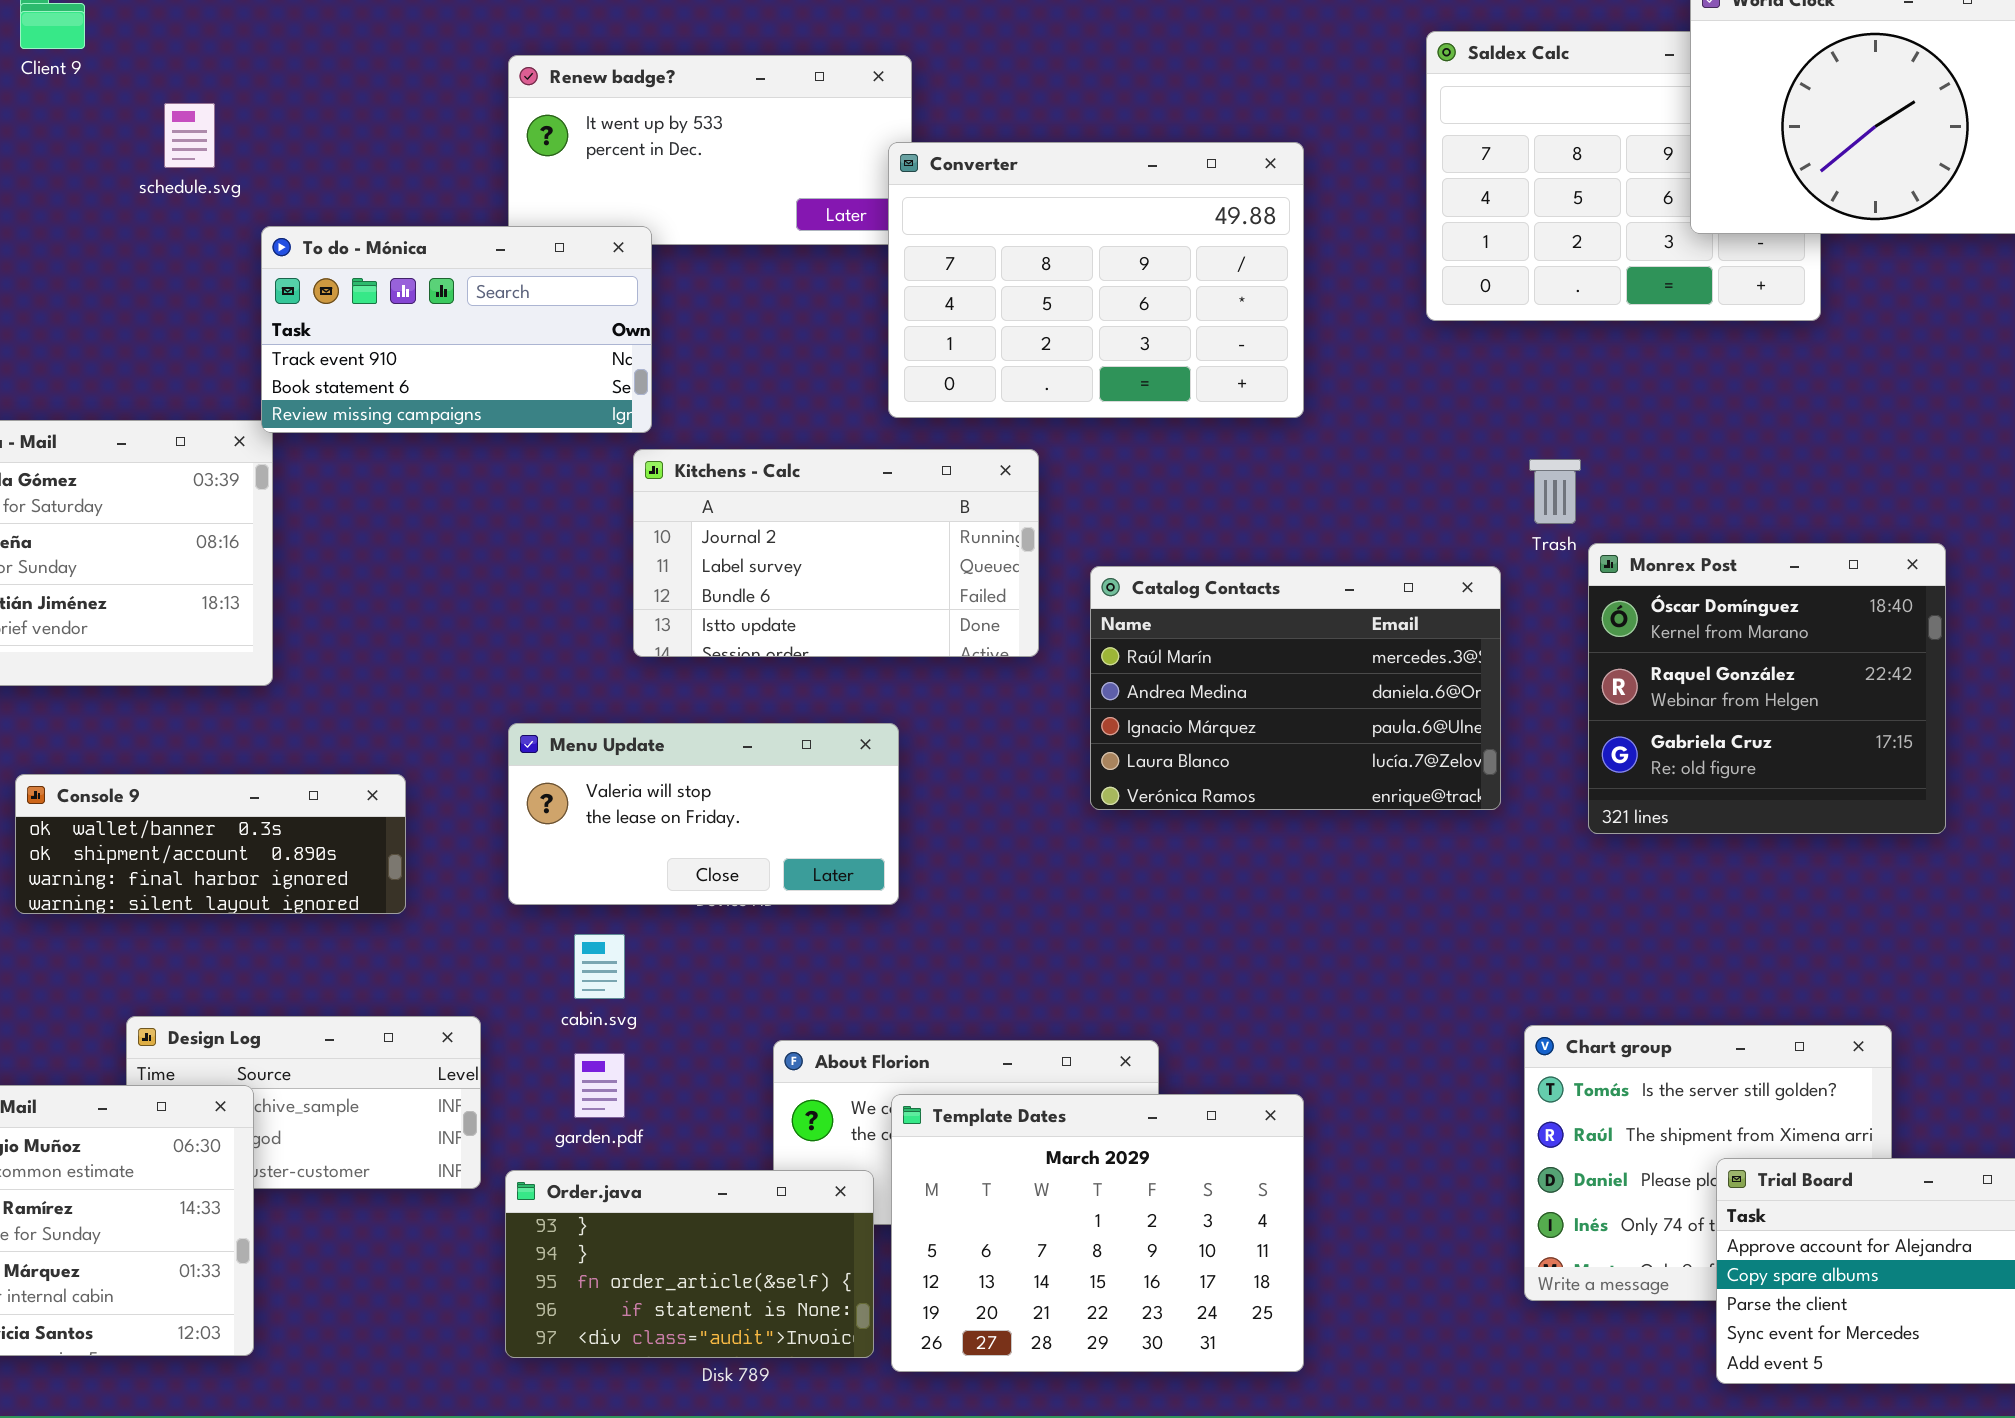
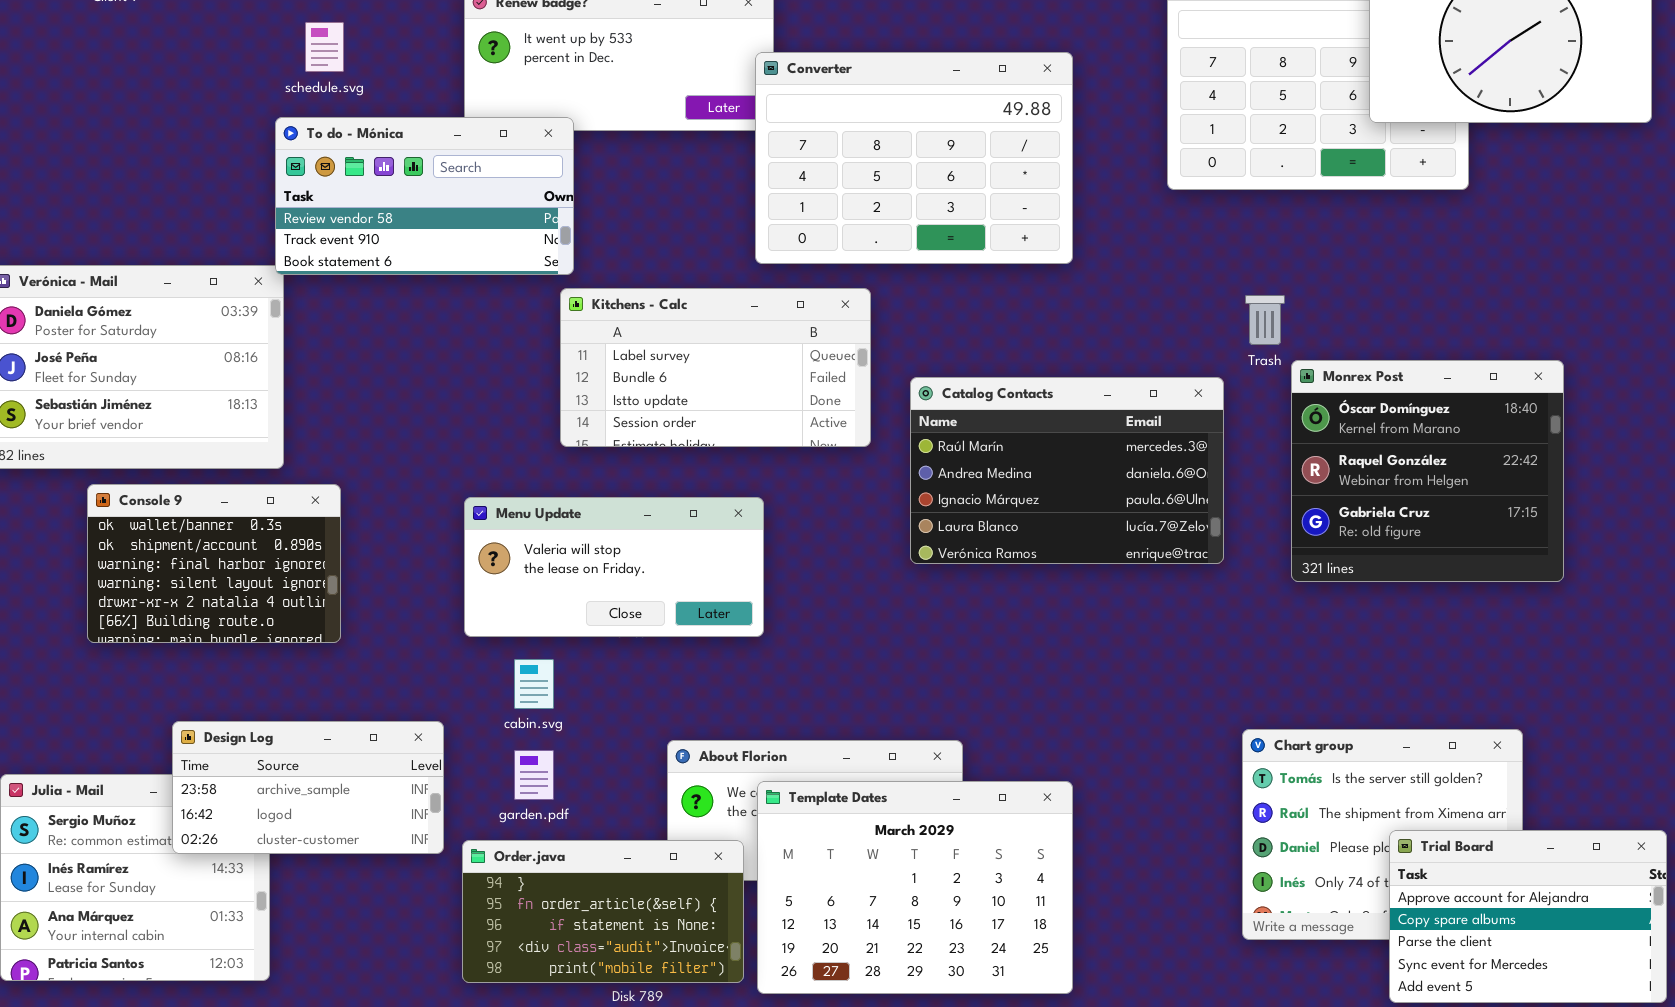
schedule.svg: [164,103,215,168] -> [305,22,344,72], moved
To do - Mónica: [261,226,652,433] -> [275,117,574,275], scrolled up 1 row
Kitchens - Calc: [633,449,1039,657] -> [560,288,871,447], scrolled down 1 row
Console 9: [15,774,406,914] -> [87,484,341,643], resized
Design Log: [126,1016,481,1189] -> [172,721,444,854], raised
Order.java: [505,1170,874,1358] -> [462,840,744,983], scrolled down 1 row

